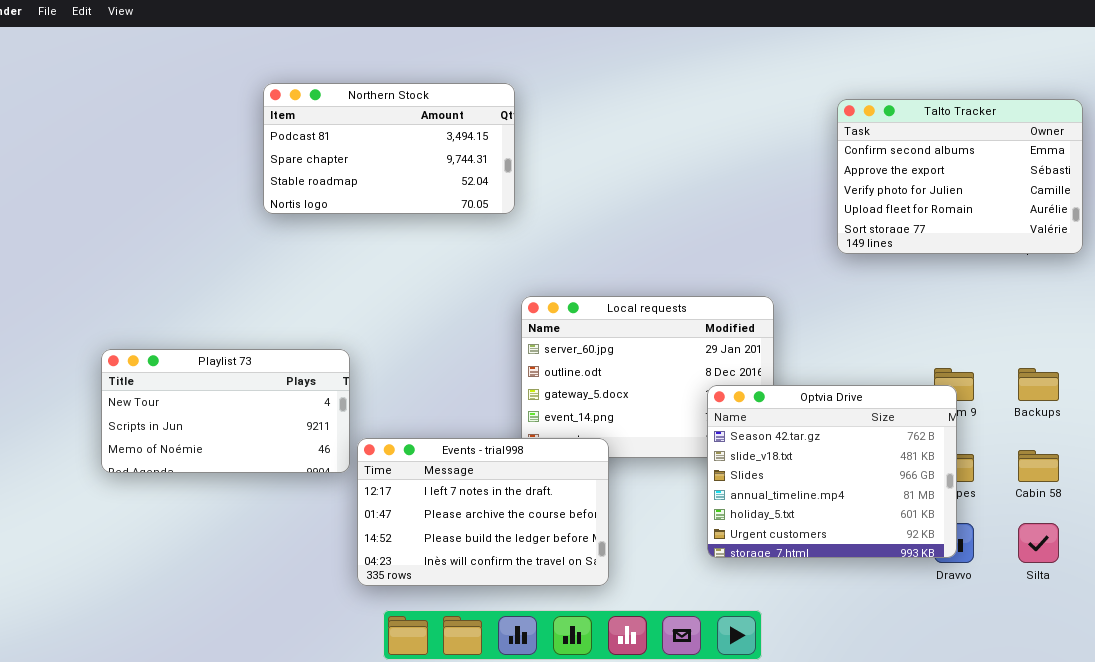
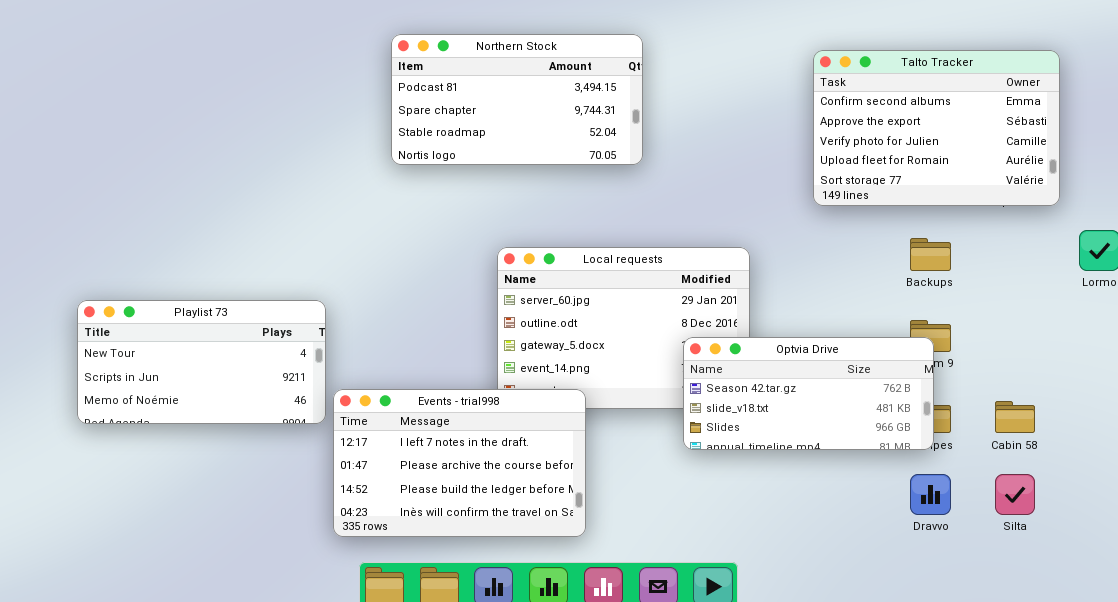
Northern Stock: [263,83,515,214] -> [391,34,643,165], moved
Backups: [1018,368,1059,401] -> [910,238,951,271], moved
Optvia Drive: [707,385,957,558] -> [683,337,934,450], resized

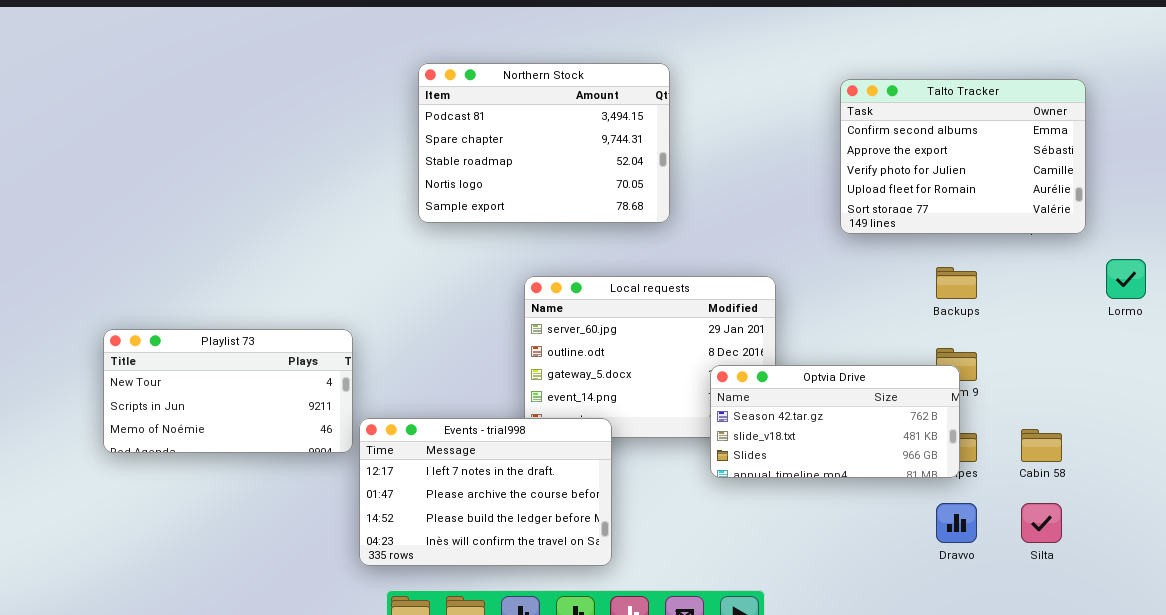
Northern Stock: [391,34,643,165] -> [418,63,670,223], resized

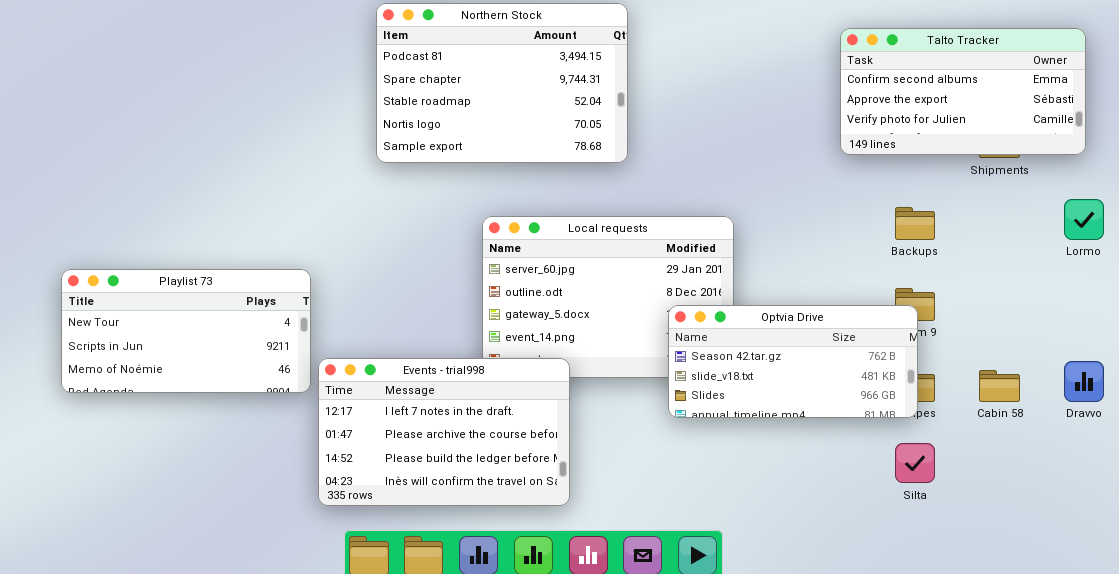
Talto Tracker: [840,79,1086,234] -> [840,28,1086,155], moved, resized
Dravvo: [936,503,977,543] -> [1064,361,1104,402], moved
Silta: [1021,503,1062,543] -> [895,443,935,483], moved

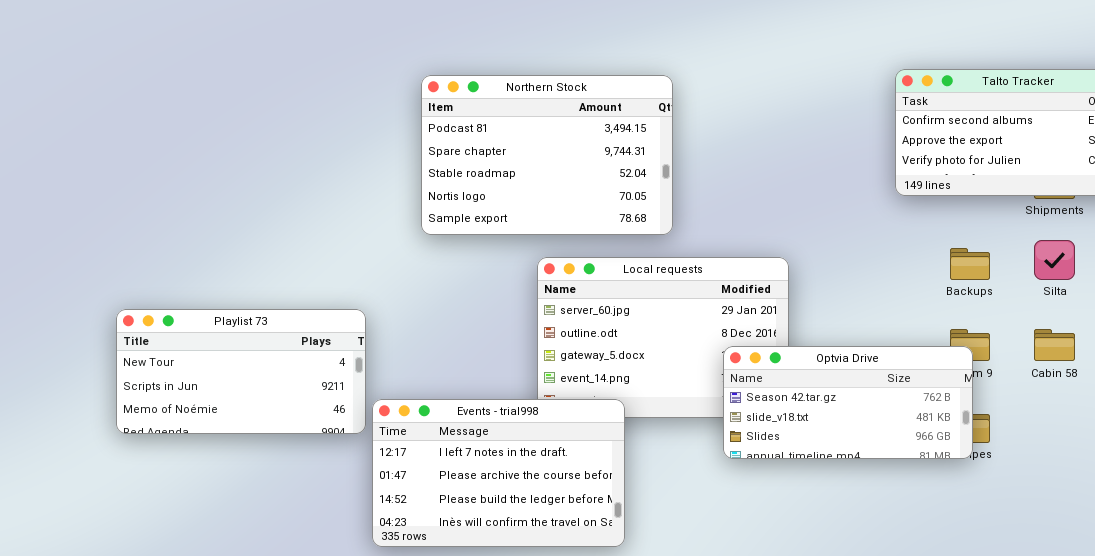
Northern Stock: [376,3,628,163] -> [421,75,673,235], moved
Cabin 58: [979,370,1020,402] -> [1034,329,1075,361], moved
Silta: [895,443,935,483] -> [1034,240,1075,280], moved

